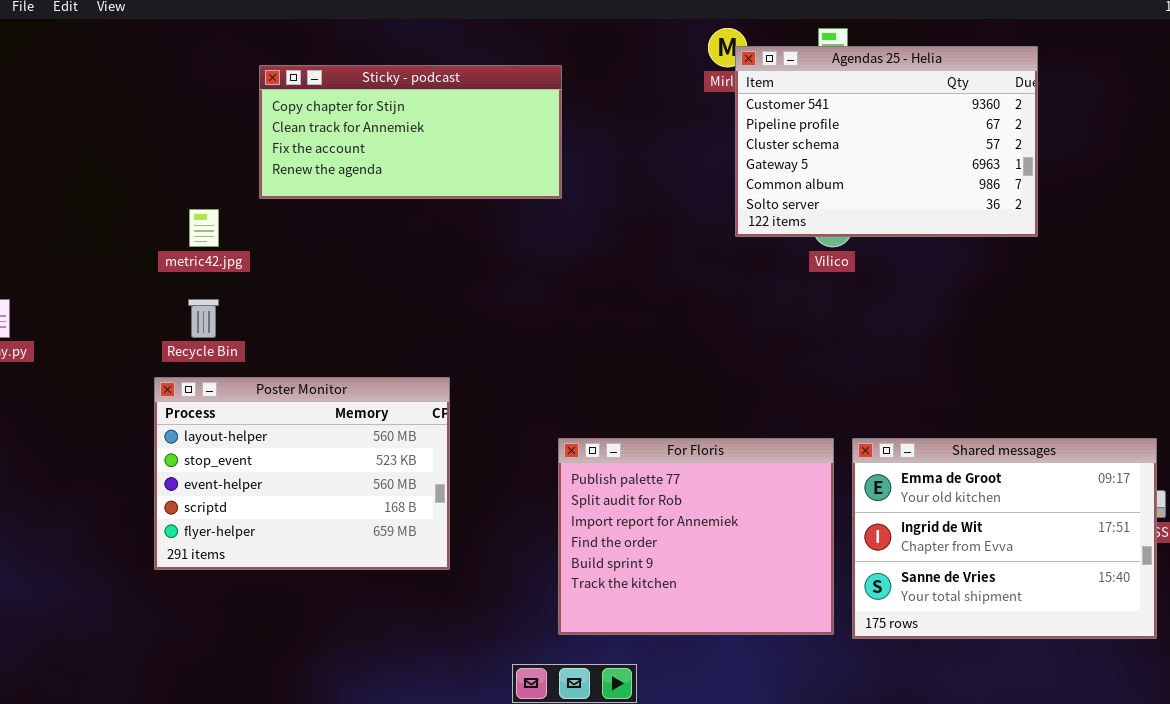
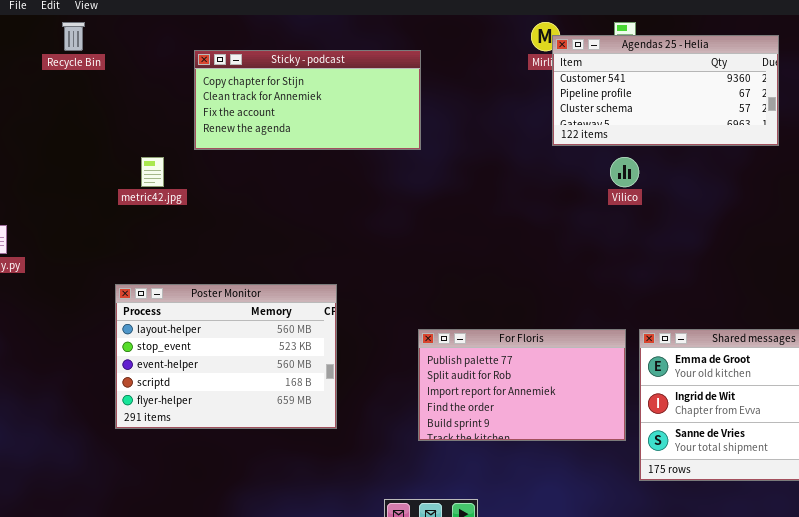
Agendas 25 - Helia: [735,46,1038,237] -> [552,35,779,146], resized
Recycle Bin: [188,299,219,338] -> [62,22,85,51], moved
For Floris: [558,438,834,635] -> [418,329,626,441], resized

